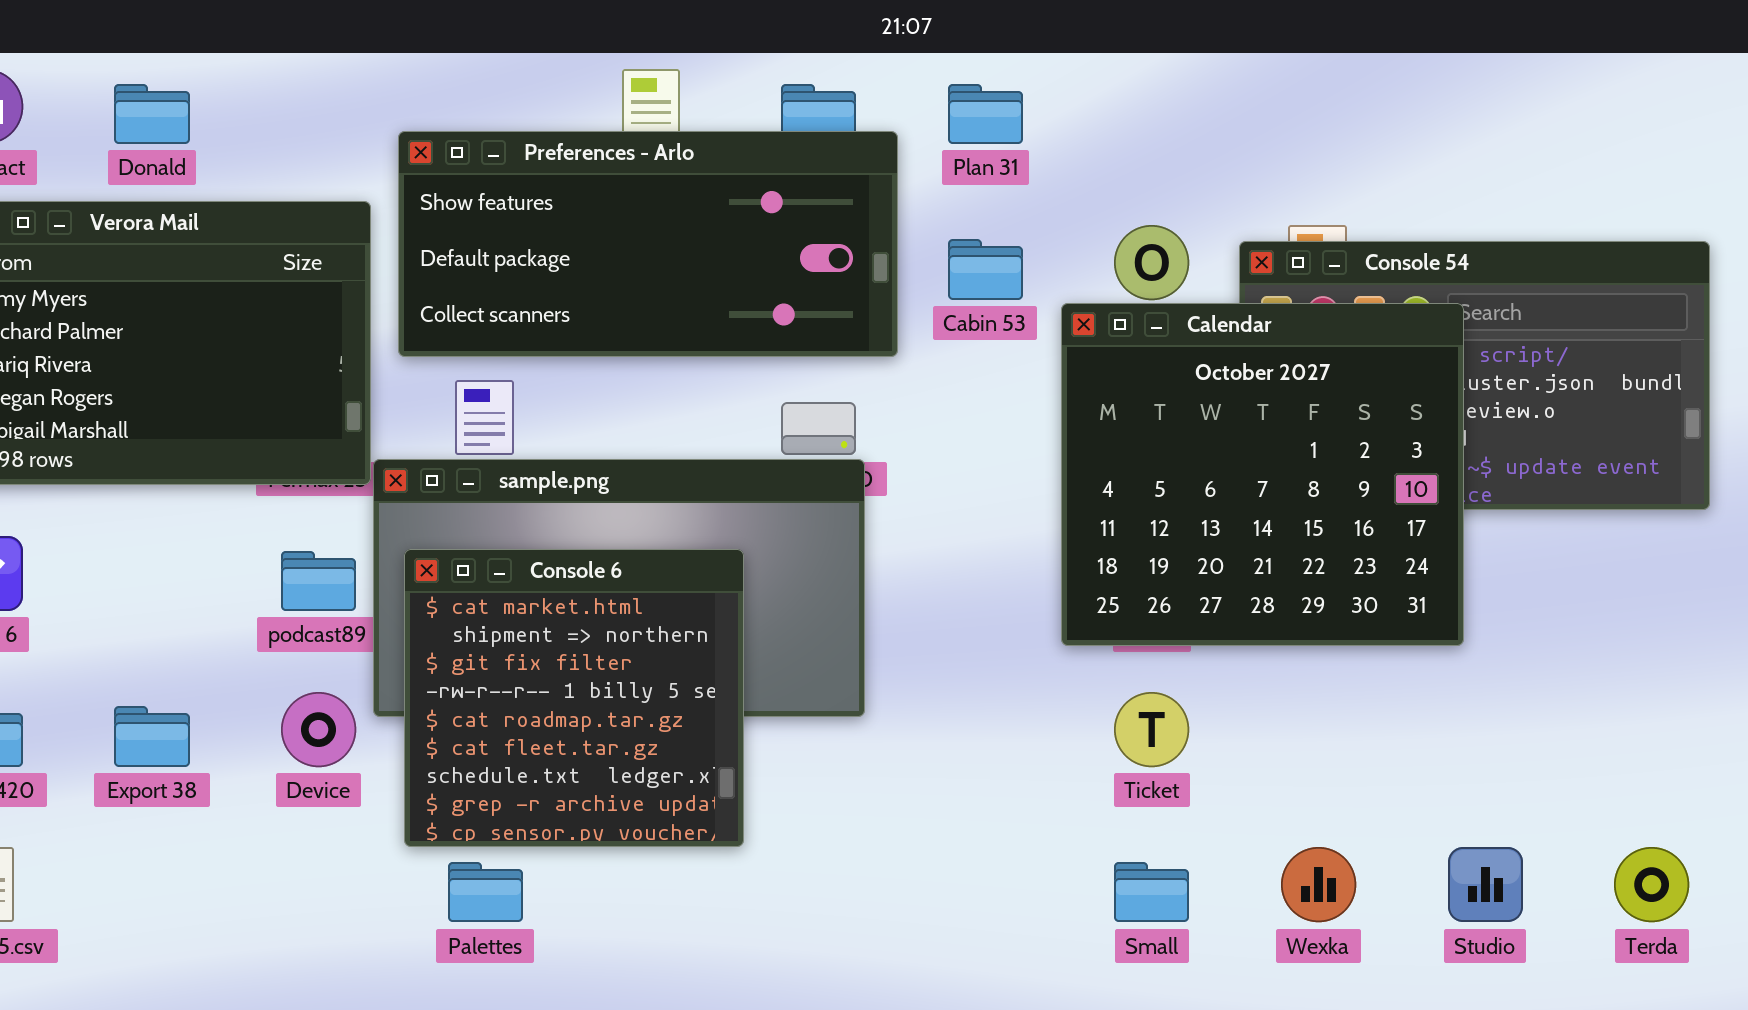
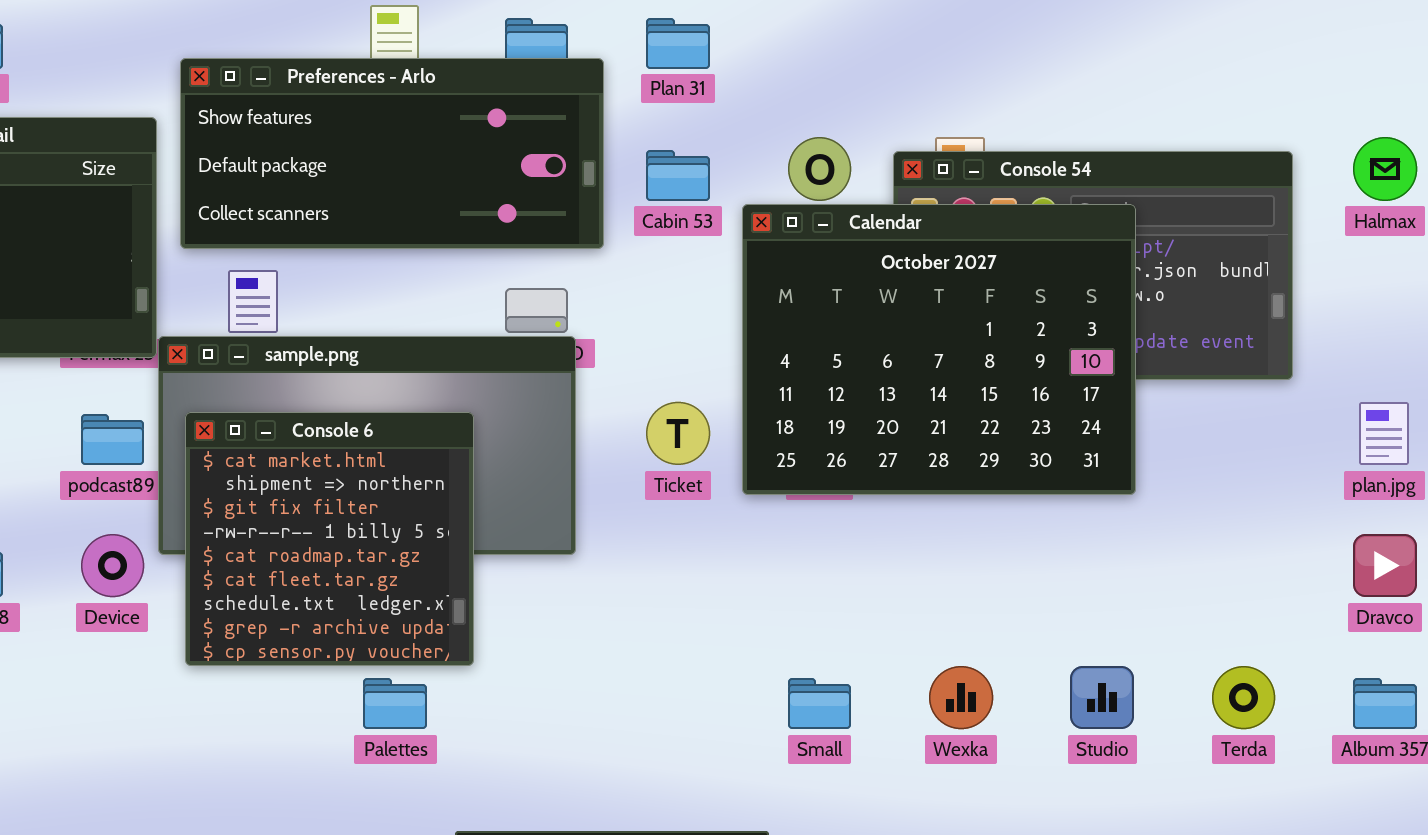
Calendar: [1061,303,1464,646] -> [742,204,1136,495], resized
Ticket: [1114,692,1189,767] -> [646,402,710,465], moved
Palettes: [448,862,523,922] -> [363,678,427,729], moved

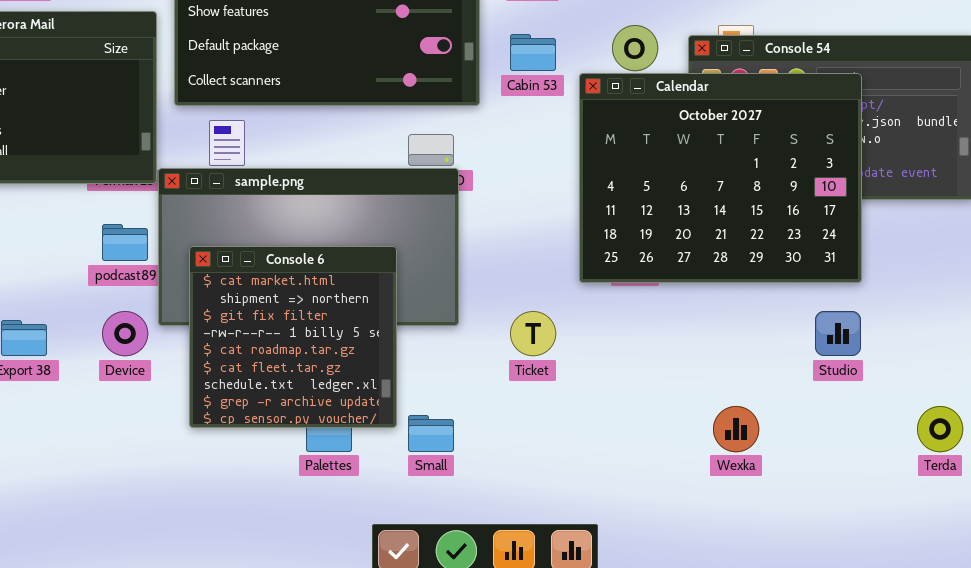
Ticket: [646,402,710,465] -> [510,311,556,356], moved
Console 6: [185,412,474,666] -> [189,246,397,428], moved
Studio: [1070,666,1134,729] -> [815,311,861,356], moved
Small: [788,678,851,729] -> [408,415,454,452], moved

